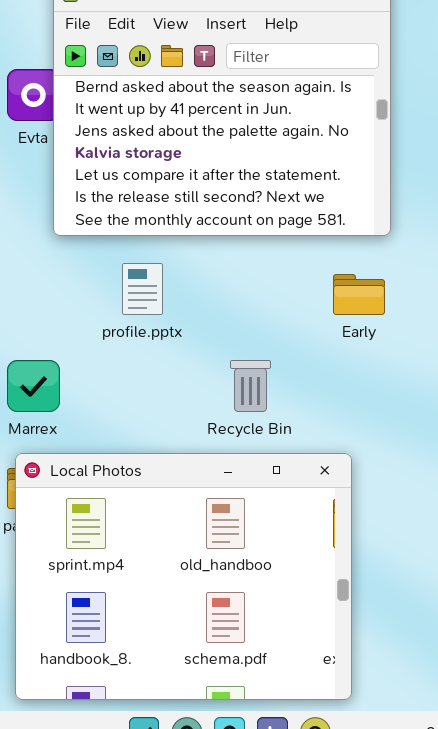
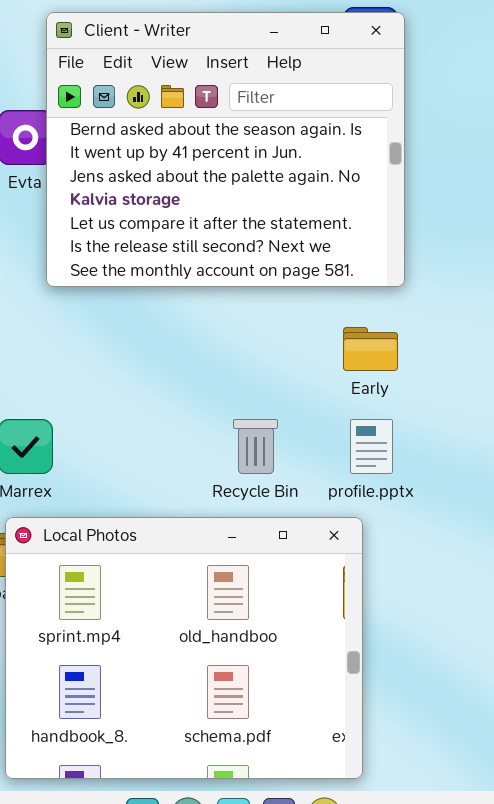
profile.pptx: [122,263,163,315] -> [350,419,393,474], moved

